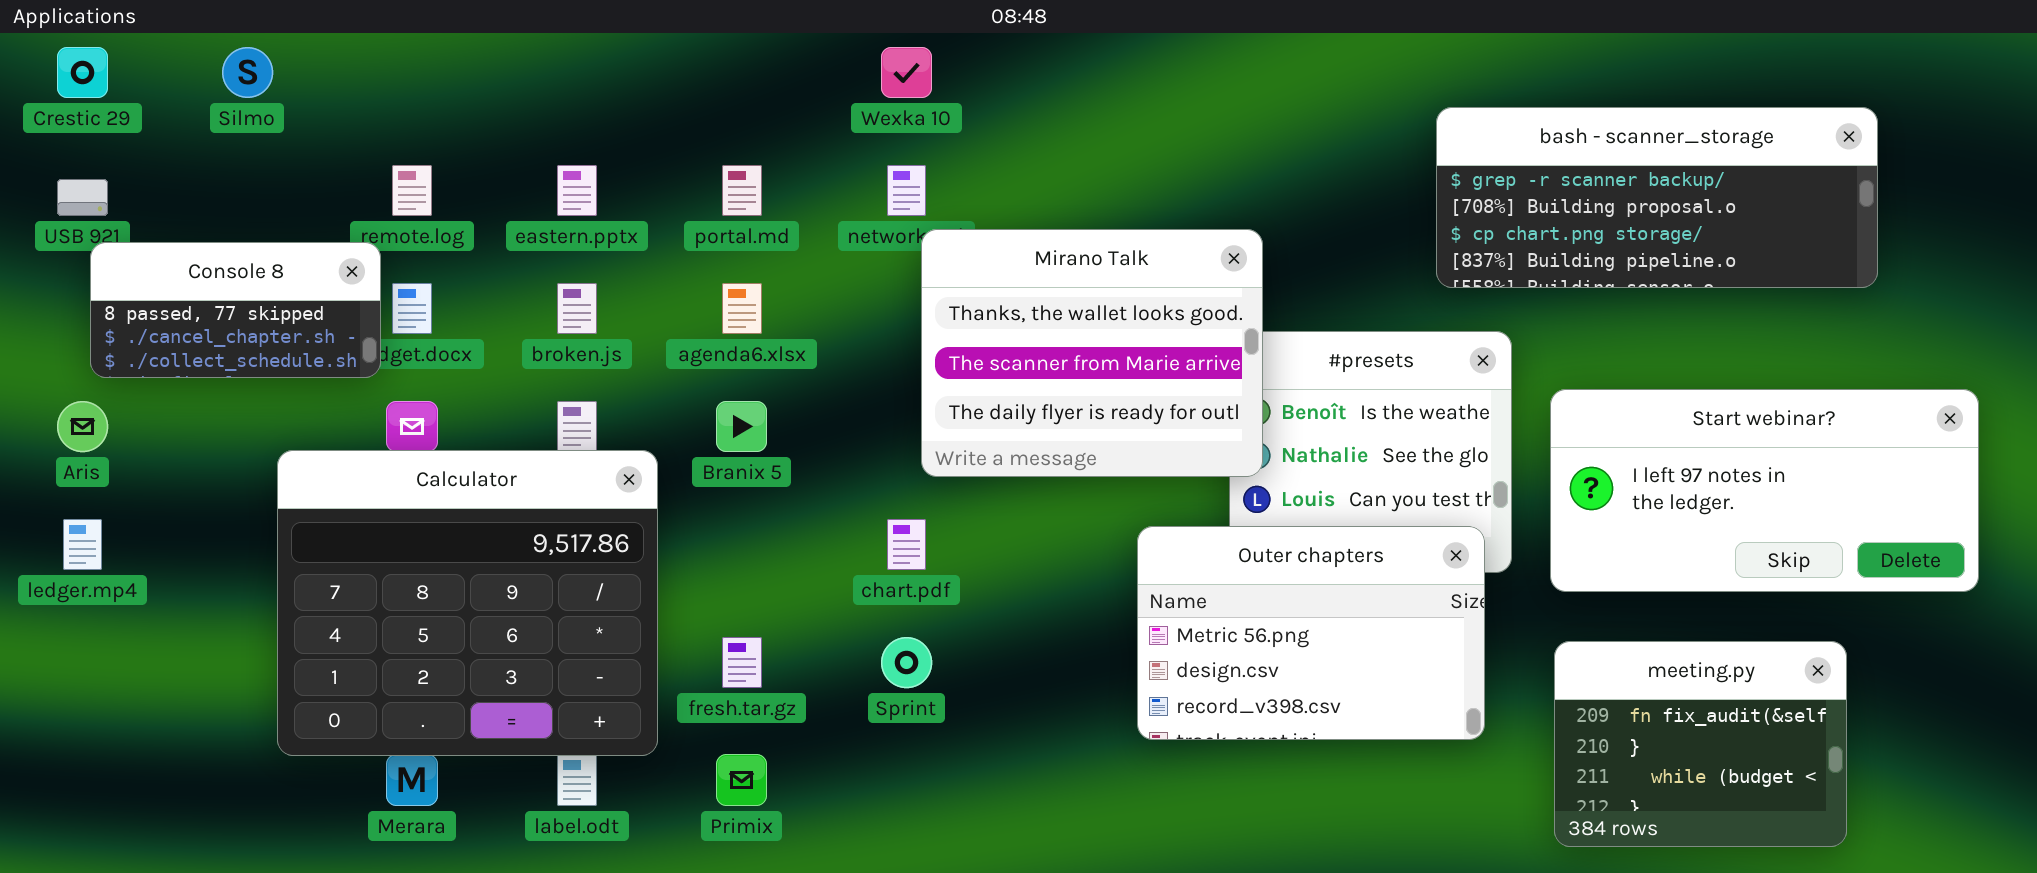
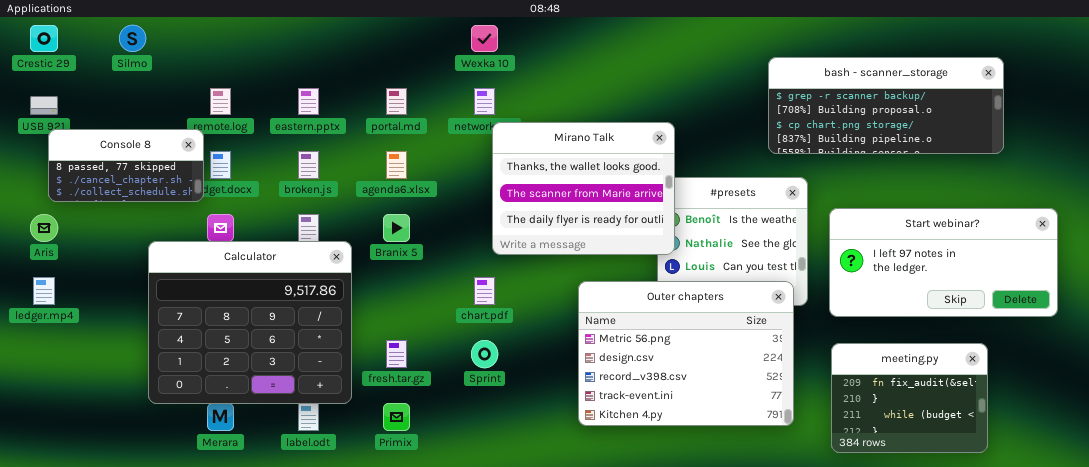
Outer chapters: [1137,526,1485,740] -> [578,281,794,426], resized

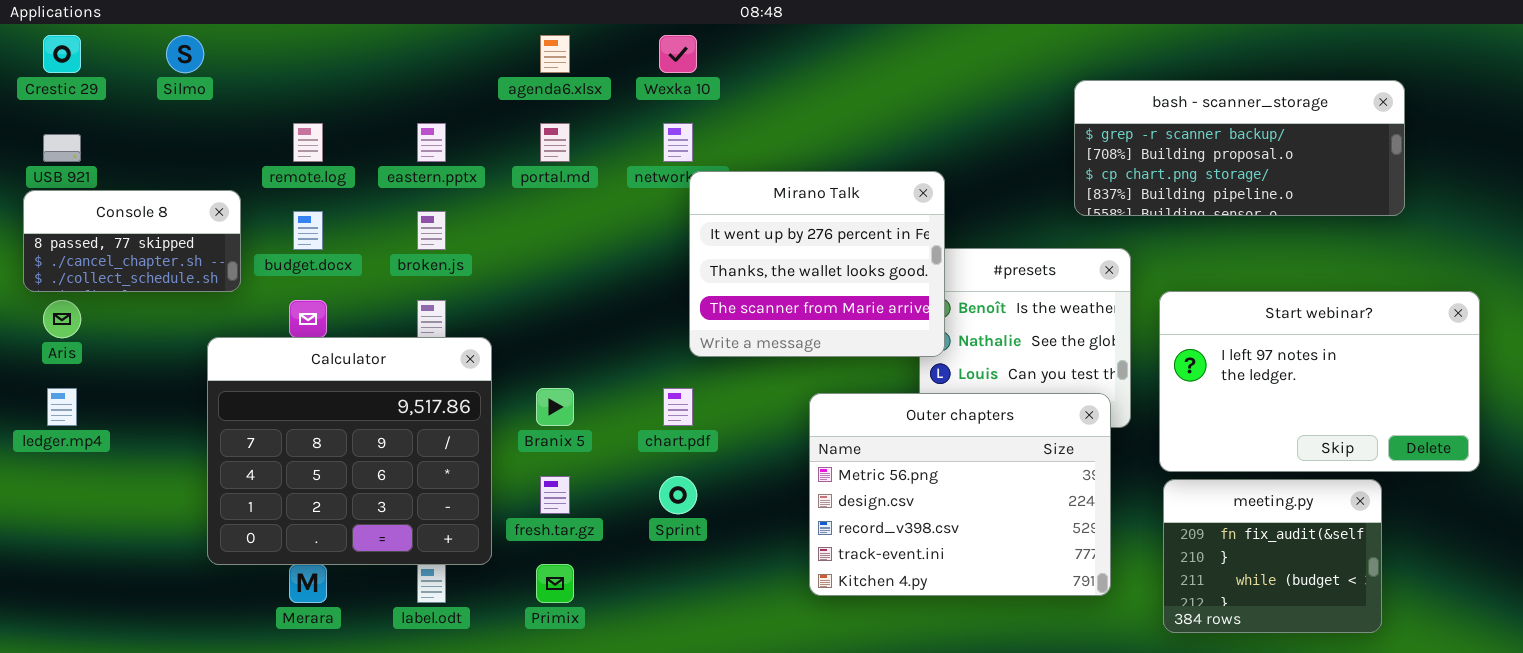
Mirano Talk: [492,122,675,255] -> [689,171,945,357], scrolled up 1 row
Console 8: [48,129,204,202] -> [23,190,241,292], moved
agenda6.xlsx: [386,151,407,179] -> [540,35,570,73], moved
Start webinar?: [829,208,1058,317] -> [1159,291,1480,472], resized
Branix 5: [383,214,410,242] -> [536,388,574,426], moved

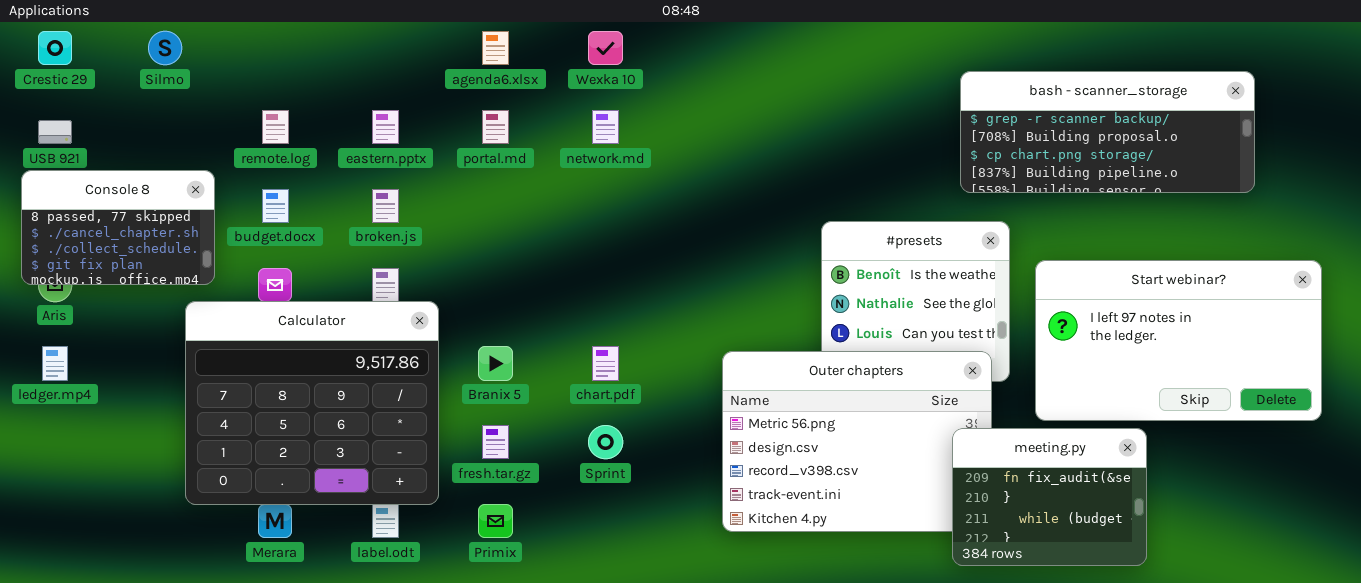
Mirano Talk: [689,171,945,357] -> none, closed
Console 8: [23,190,241,292] -> [21,170,215,285], resized
meeting.py: [1163,479,1382,633] -> [952,428,1147,566], moved

